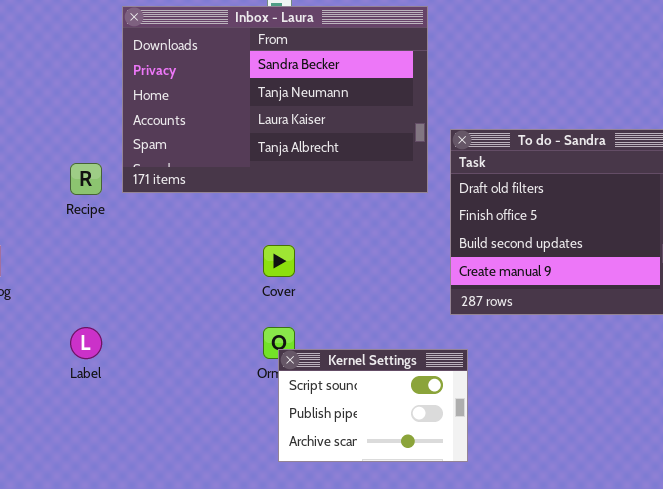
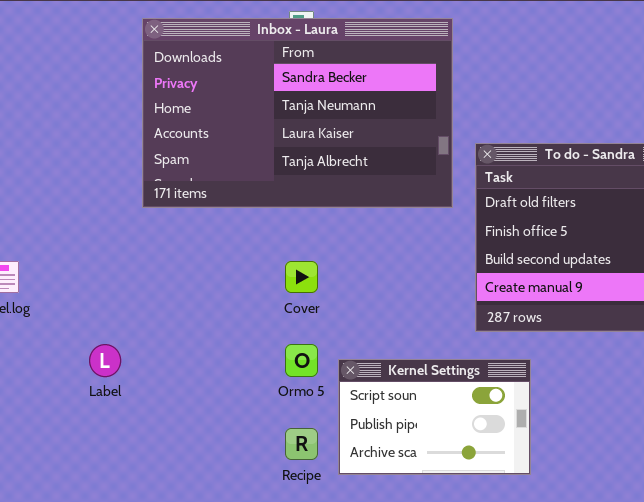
Recipe: [70,163,102,195] -> [285,428,318,460], moved
Kernel Settings: [278,349,468,462] -> [338,359,531,475], moved

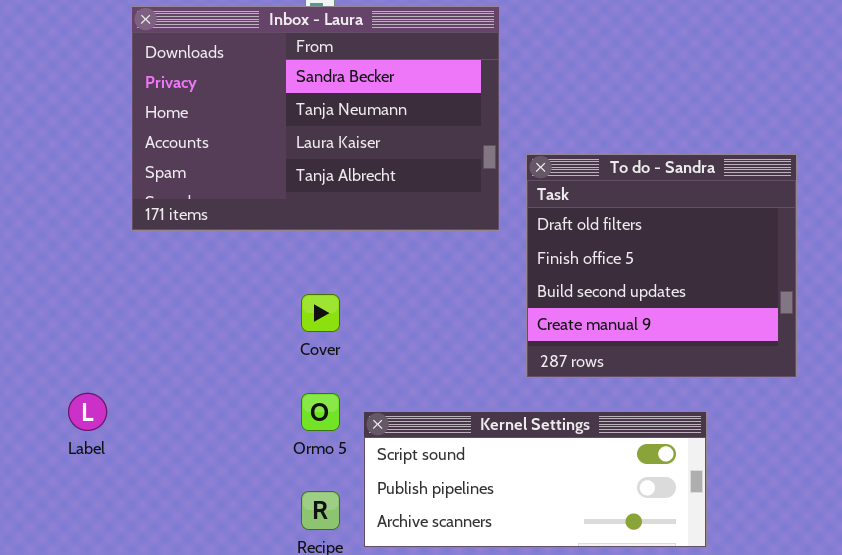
Kernel Settings: [338,359,531,475] -> [363,411,707,548], resized

